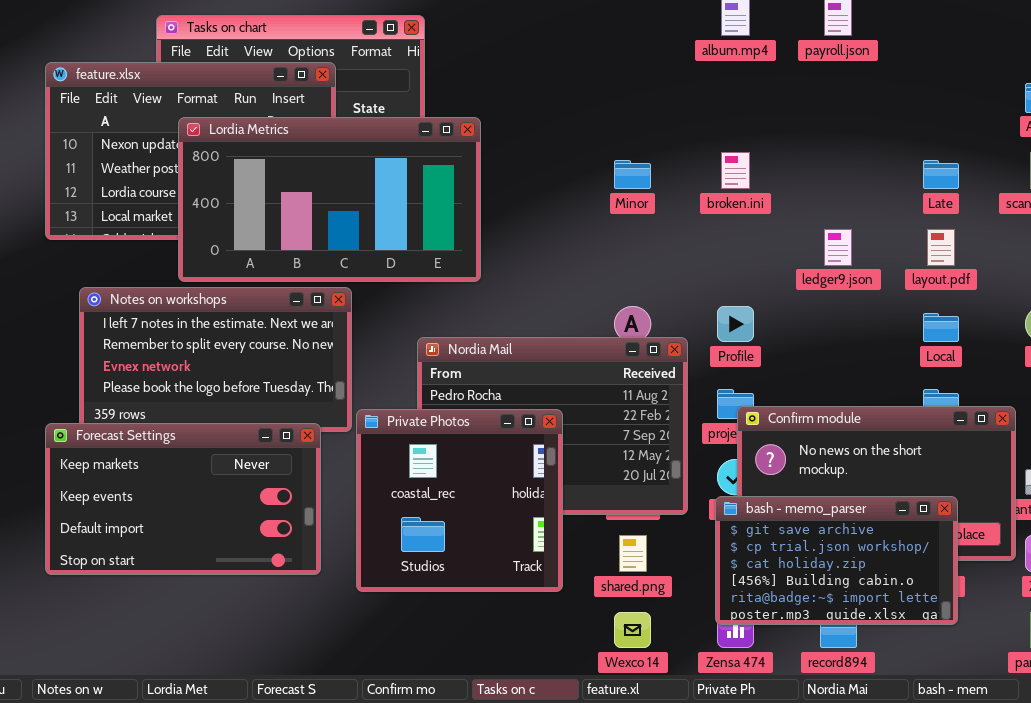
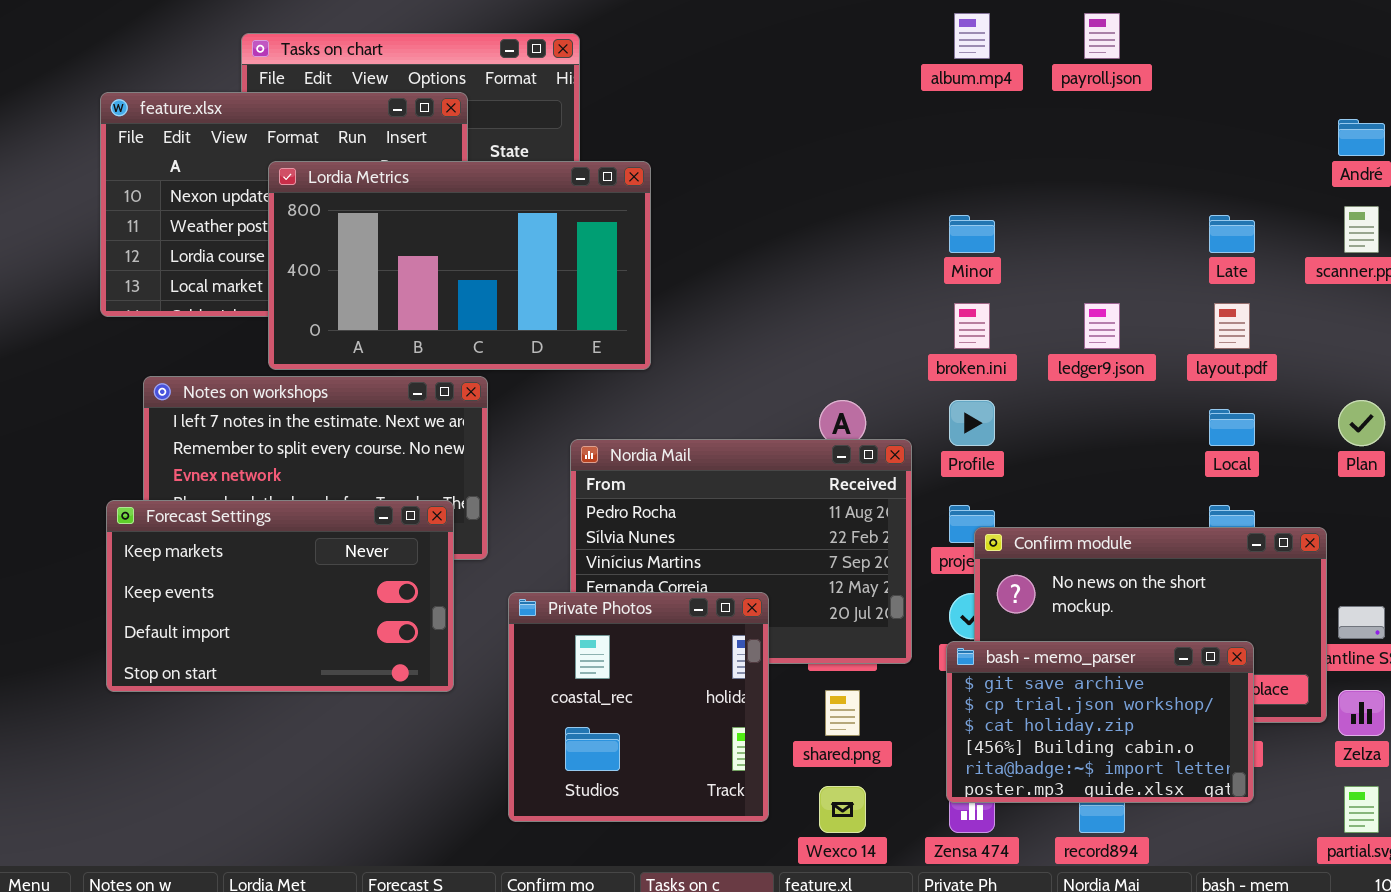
broken.ini: [721,152,750,189] -> [954,303,990,349], moved
Minor: [614,160,651,189] -> [949,215,995,253], moved
Private Photos: [356,409,563,592] -> [508,592,769,822], moved
Forecast Settings: [45,423,321,575] -> [106,500,454,692], moved

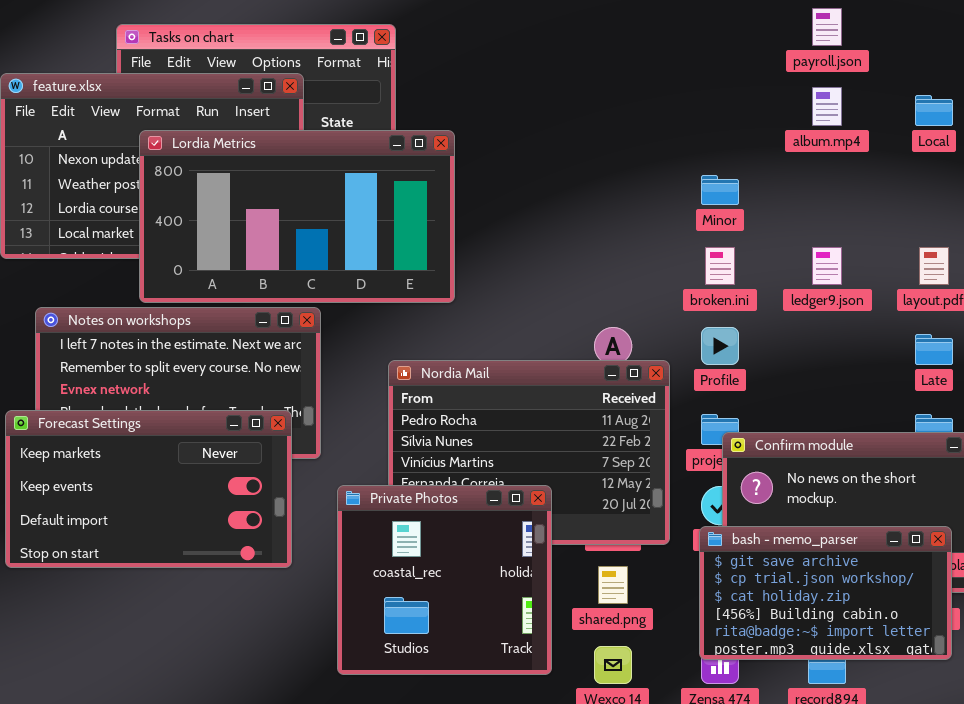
album.mp4: [954,13,990,59] -> [812,87,842,126], moved
Late: [1209,215,1255,253] -> [915,334,953,365], moved
Local: [1209,409,1255,446] -> [915,95,953,126], moved

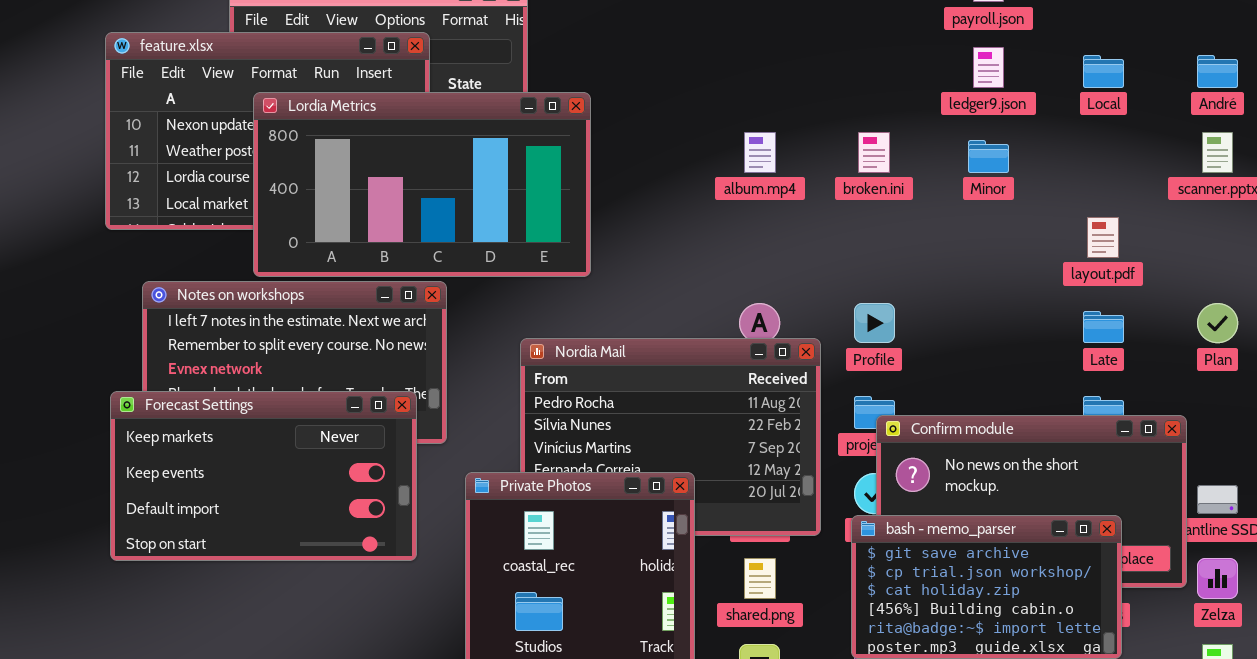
album.mp4: [812,87,842,126] -> [744,132,776,173], moved
Minor: [701,175,739,205] -> [968,140,1009,173], moved
broken.ini: [705,247,735,285] -> [858,132,890,173], moved
ledger9.json: [812,247,842,285] -> [973,47,1004,88], moved

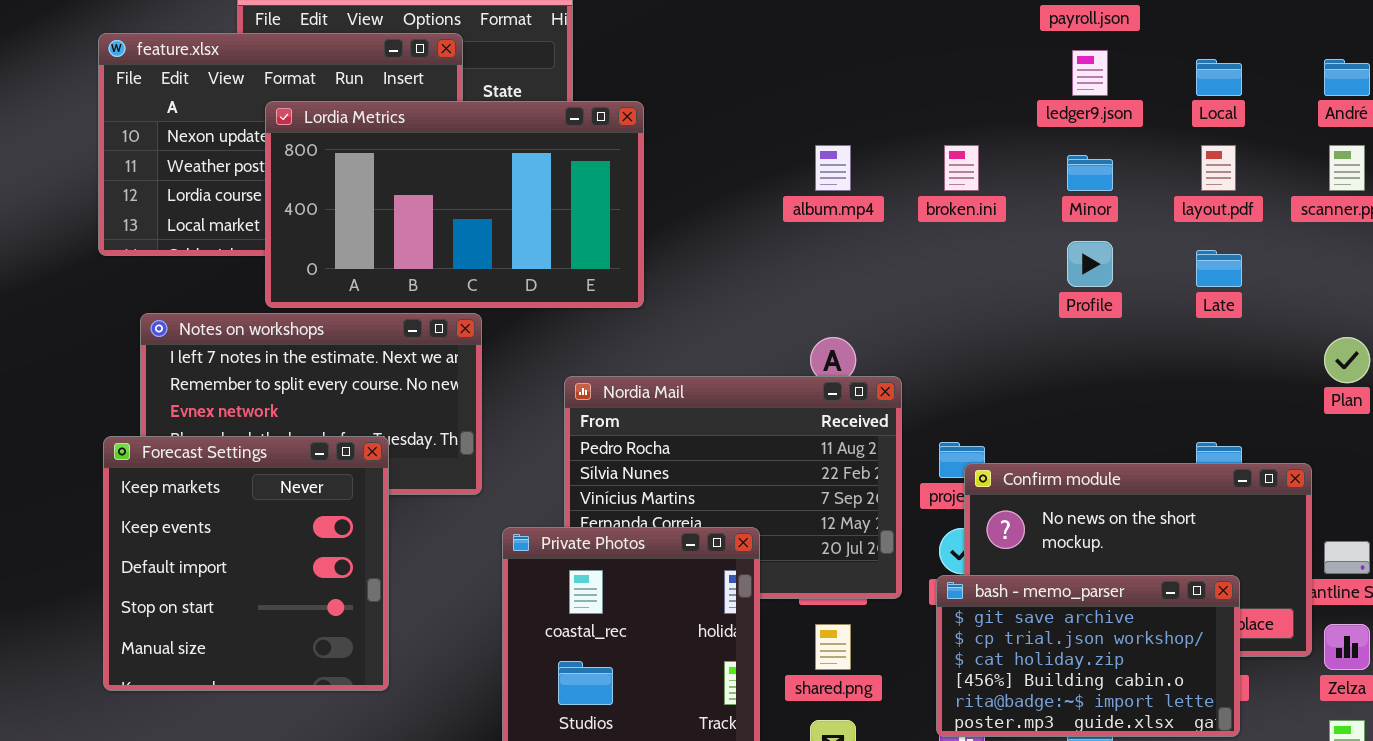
layout.pdf: [1087,217,1119,258] -> [1201,145,1236,191], moved
Profile: [854,303,895,343] -> [1067,241,1113,287], moved
Late: [1083,311,1124,343] -> [1196,250,1242,287], moved
Forecast Settings: [110,391,417,561] -> [103,436,389,691], resized

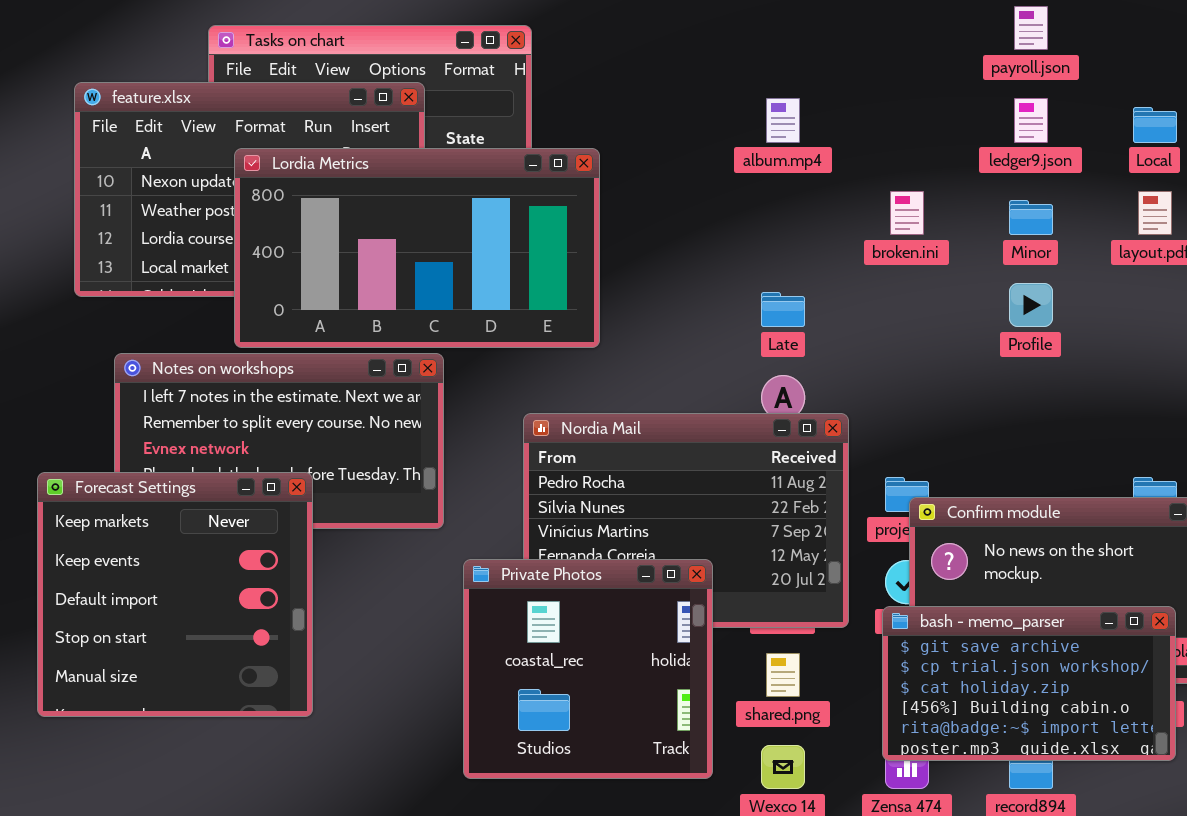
album.mp4: [815,145,851,191] -> [766,98,800,143], moved
Late: [1196,250,1242,287] -> [761,292,805,327], moved
Forecast Settings: [103,436,389,691] -> [37,472,313,717], moved

